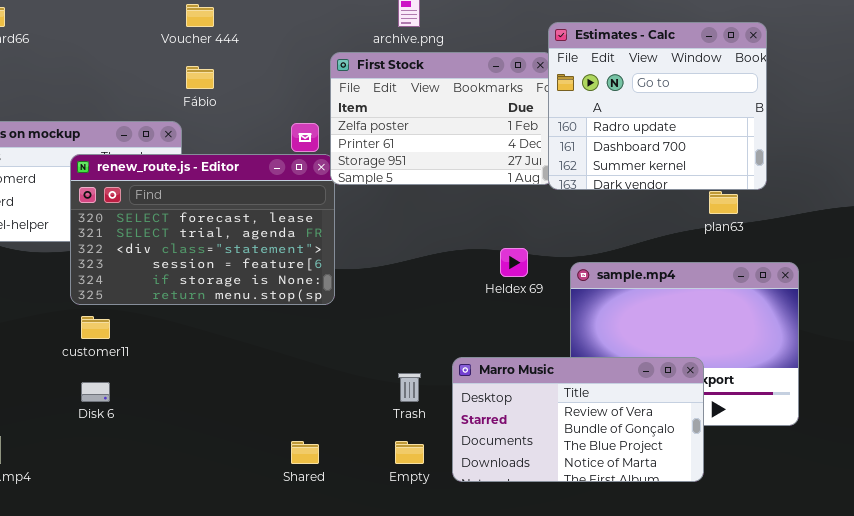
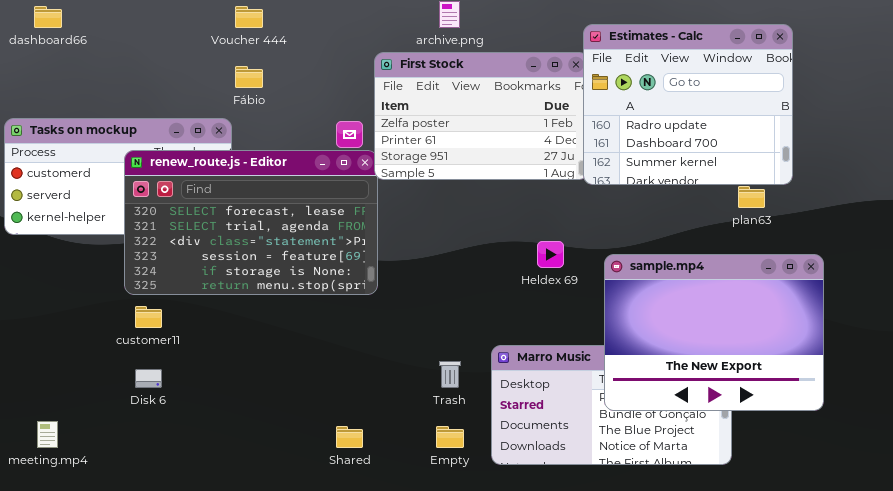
sample.mp4: [570,262,799,426] -> [604,254,824,411], raised

